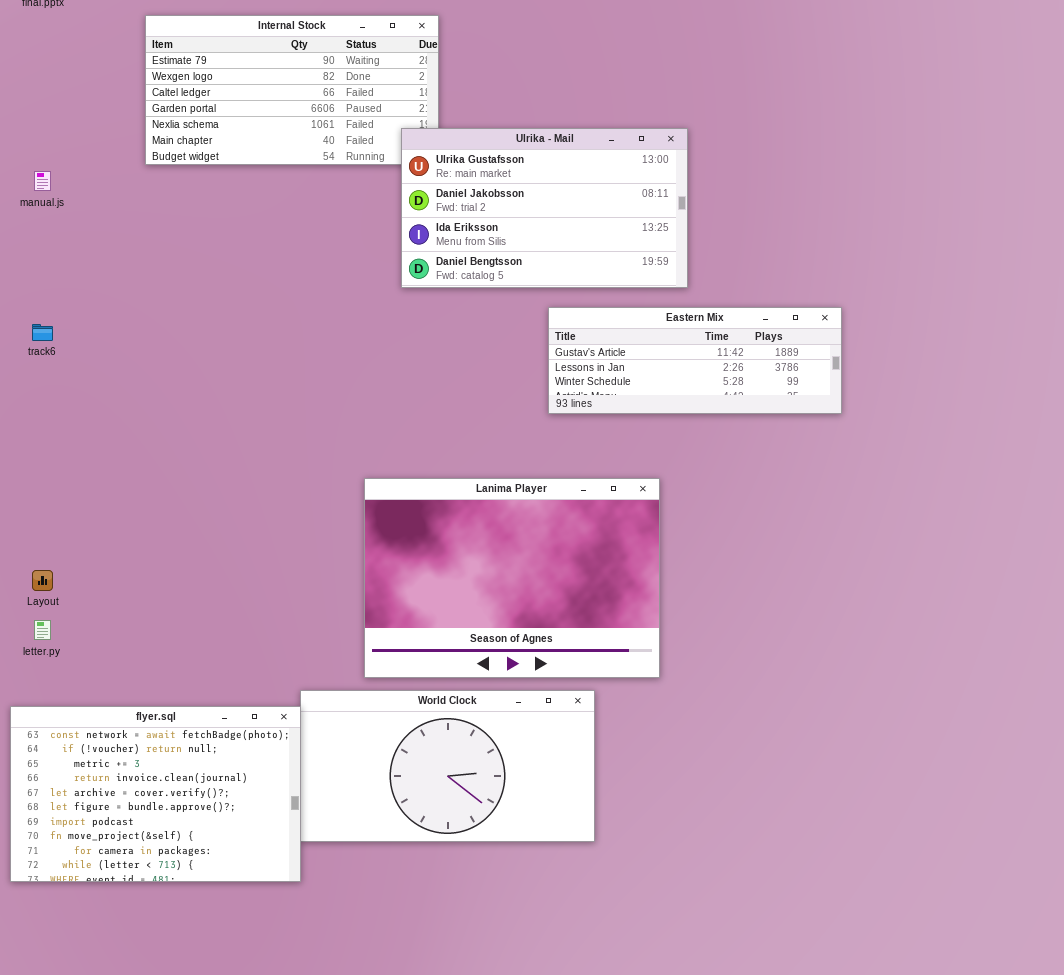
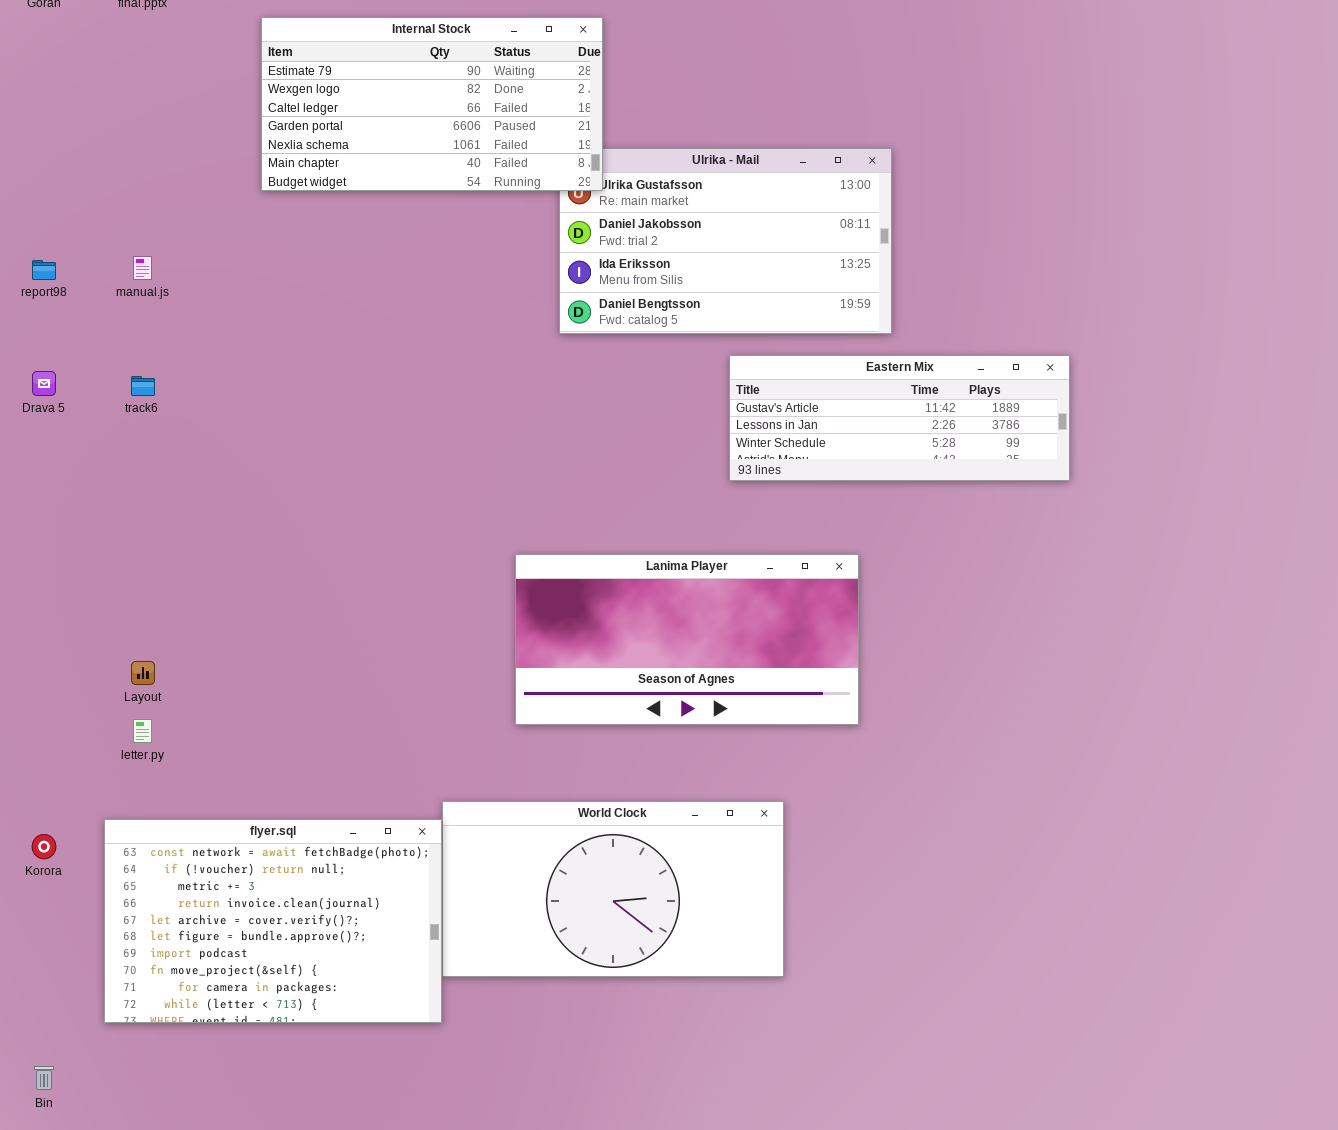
Internal Stock: [145,15,439,165] -> [261,17,603,191], raised
manual.js: [34,171,51,191] -> [133,256,152,280], moved
Lanima Player: [364,478,660,678] -> [515,554,859,725], resized

